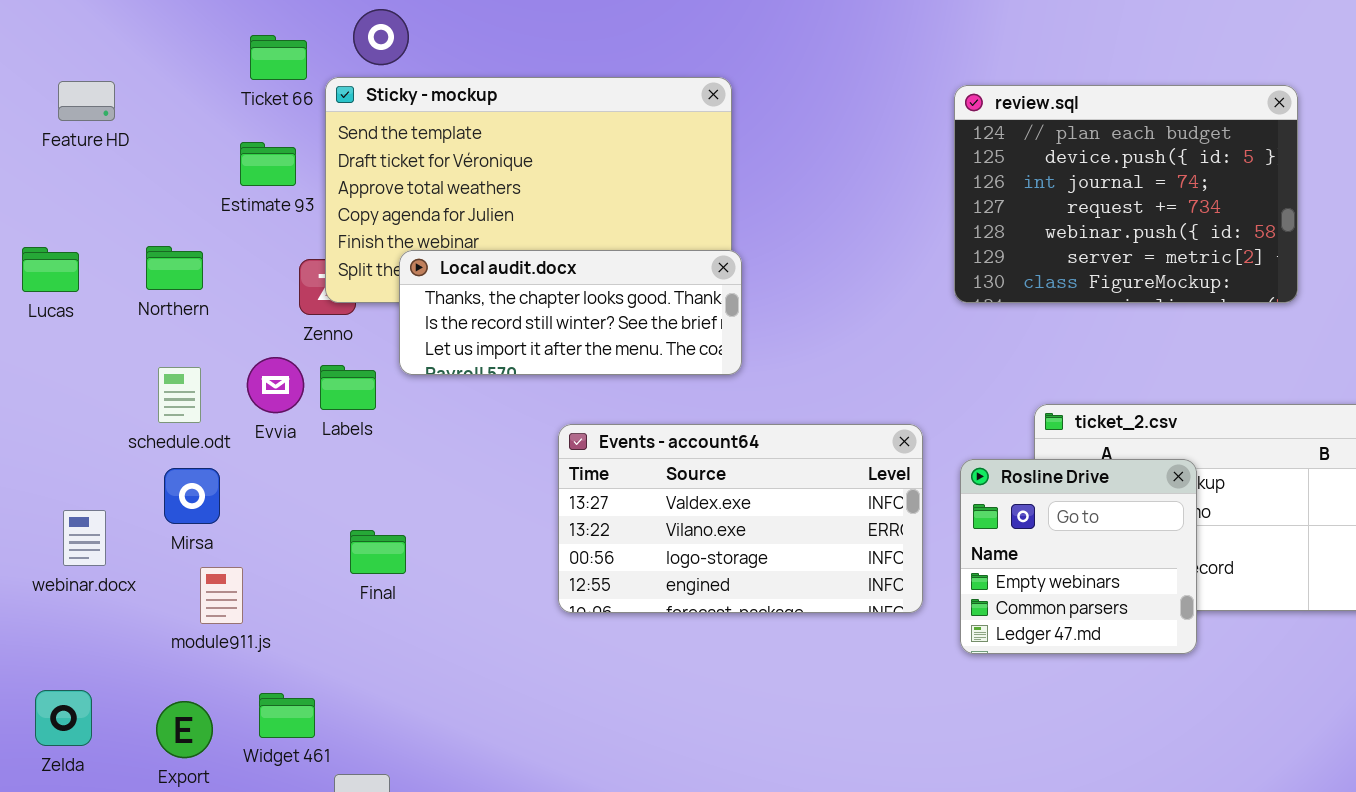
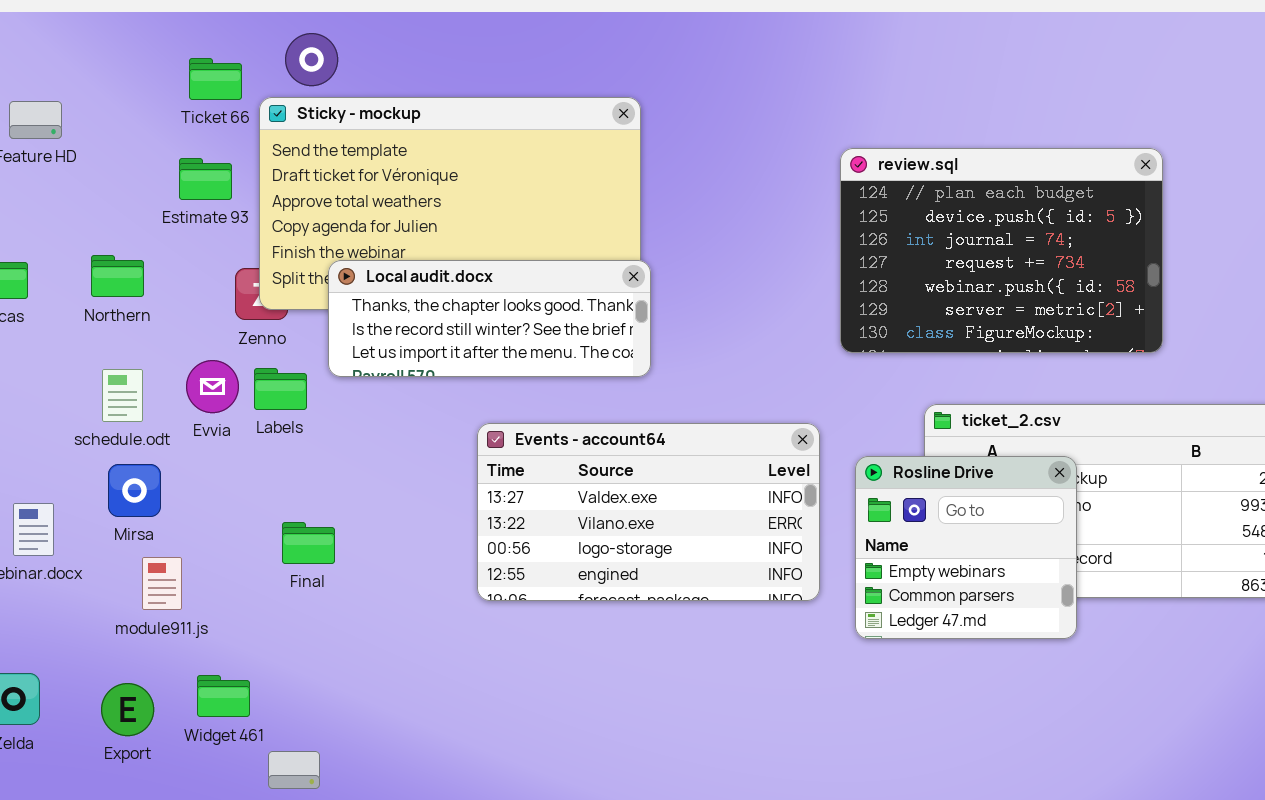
review.sql: [954,85,1298,303] -> [840,148,1163,353], moved

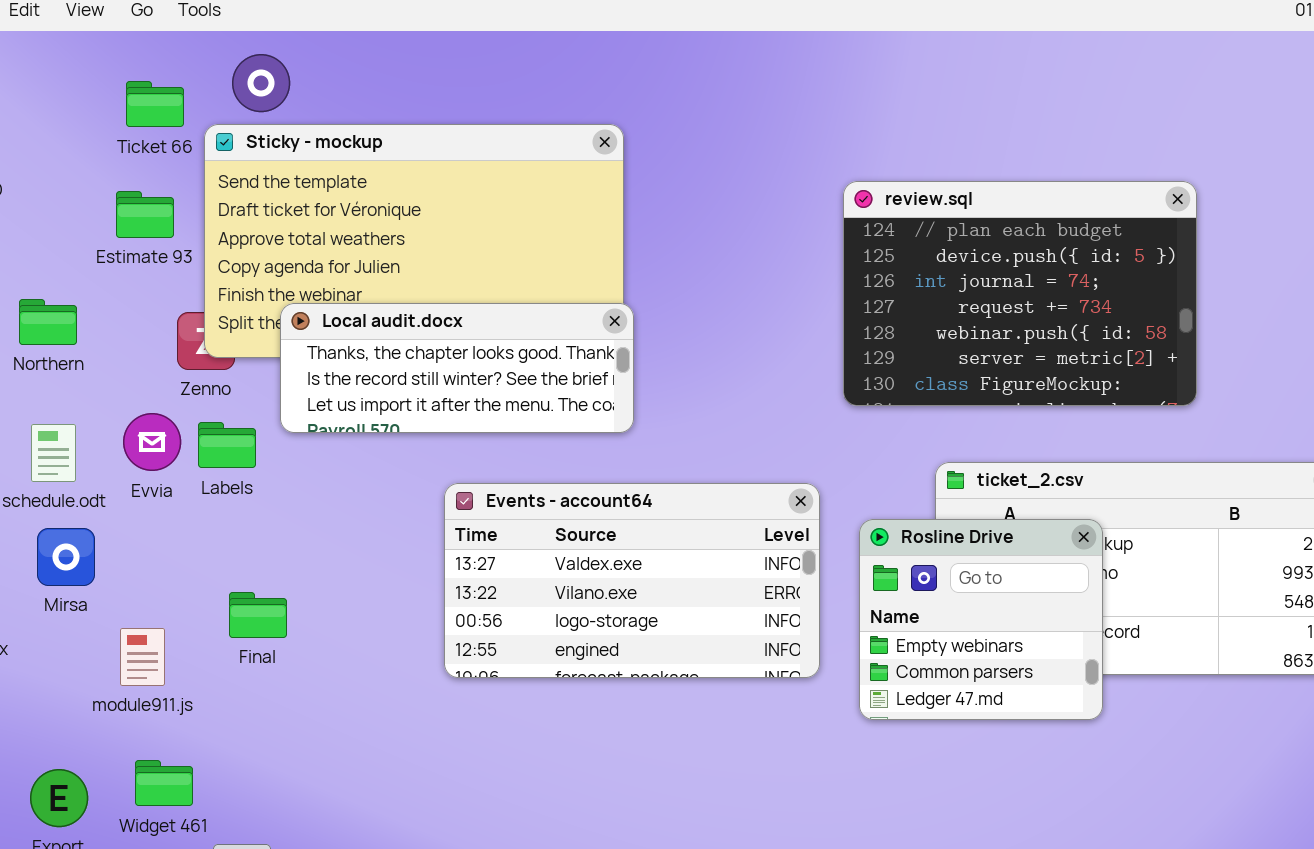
module911.js: [142,557,182,610] -> [120,628,165,686], moved

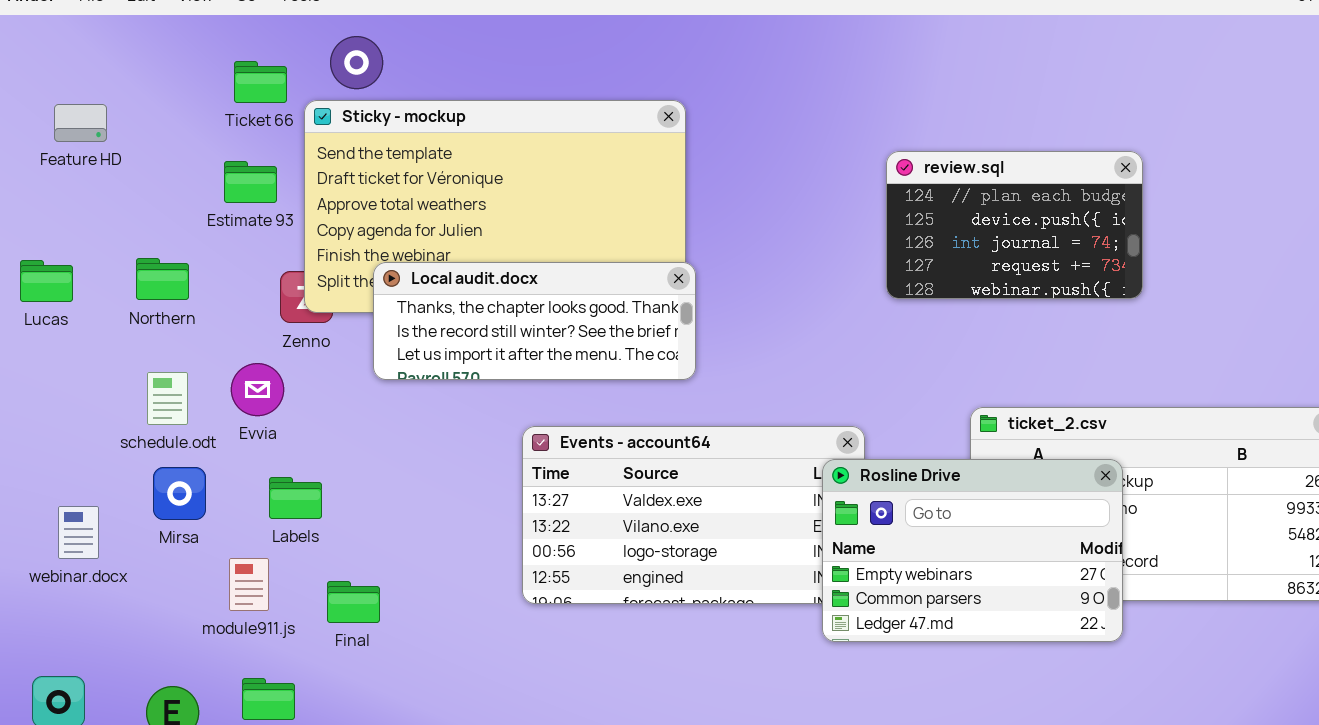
review.sql: [843,181,1197,406] -> [886,151,1143,299], resized
Labels: [198,422,256,468] -> [269,477,322,519], moved
Rosline Drive: [859,519,1103,720] -> [822,459,1123,642], resized
Final: [229,592,287,638] -> [327,581,380,623], moved

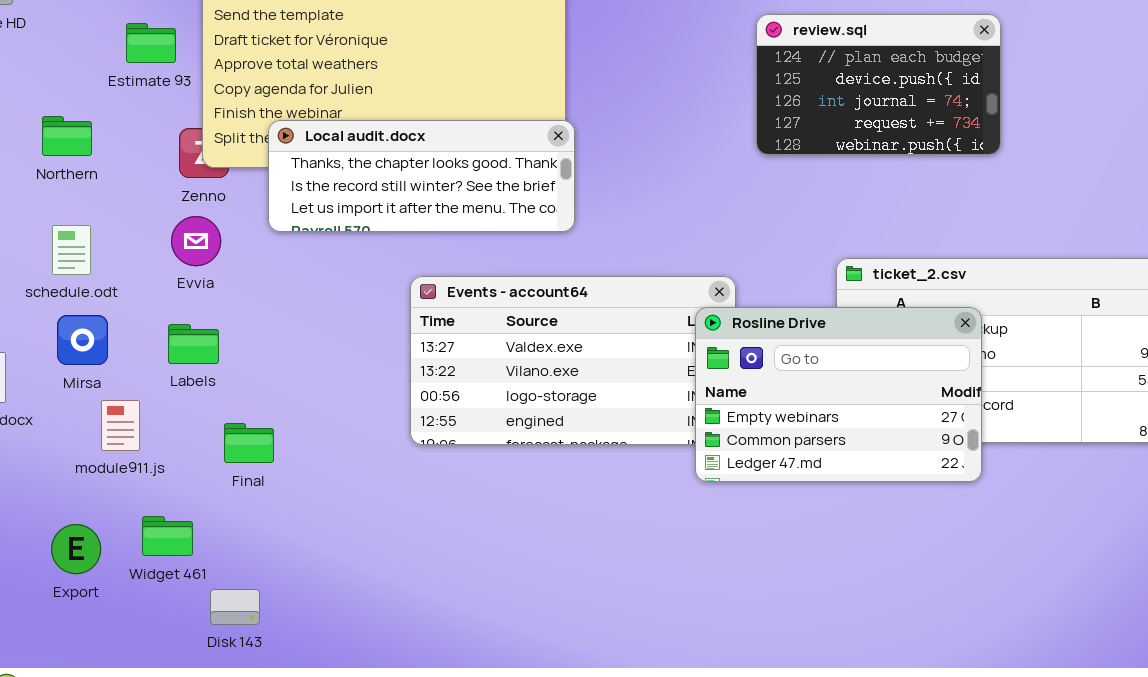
Evvia: [231,363,284,416] -> [171,216,221,266], moved
module911.js: [229,558,269,611] -> [101,400,140,451], moved

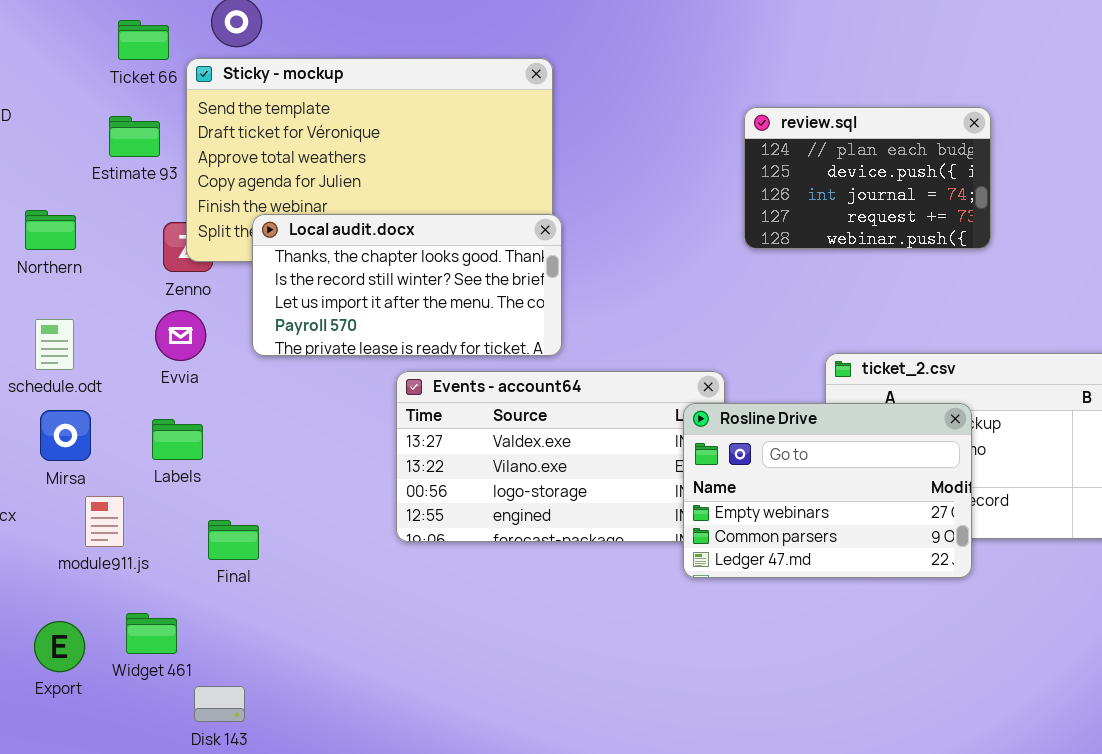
Local audit.docx: [268,120,575,232] -> [252,214,562,356], resized

